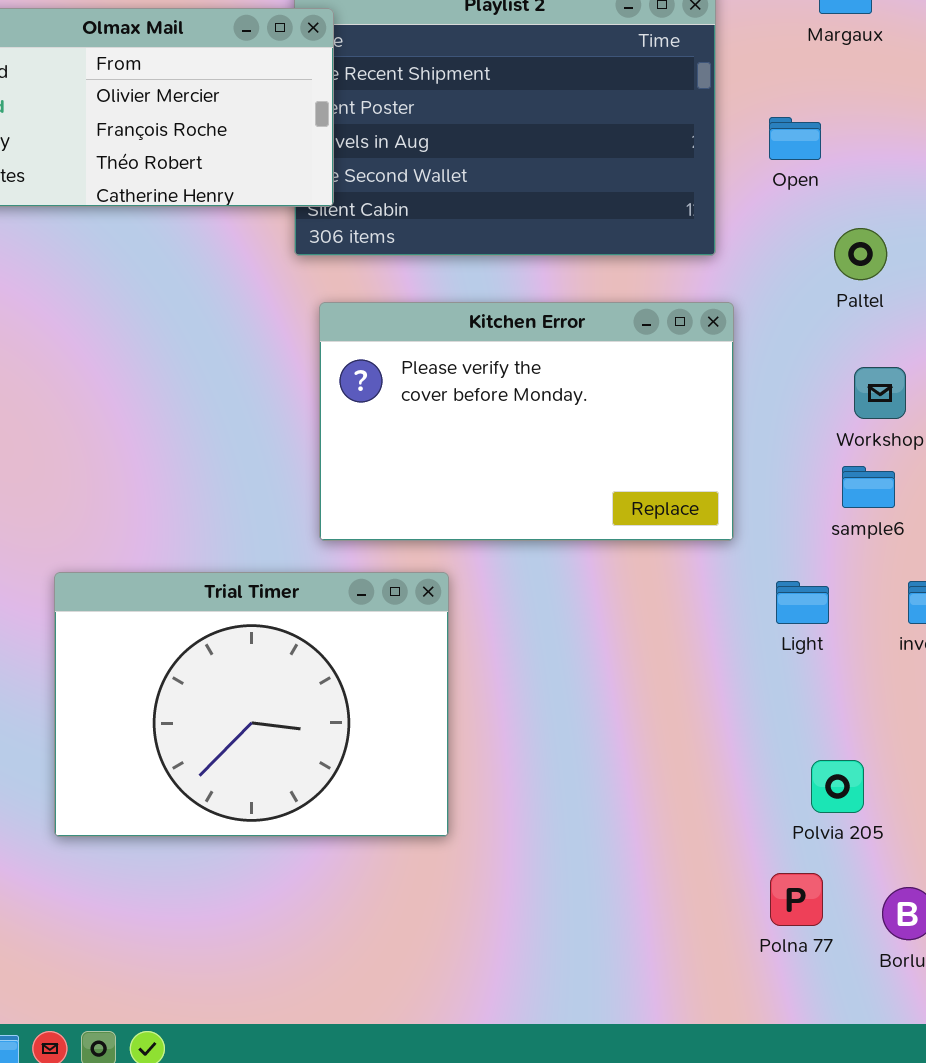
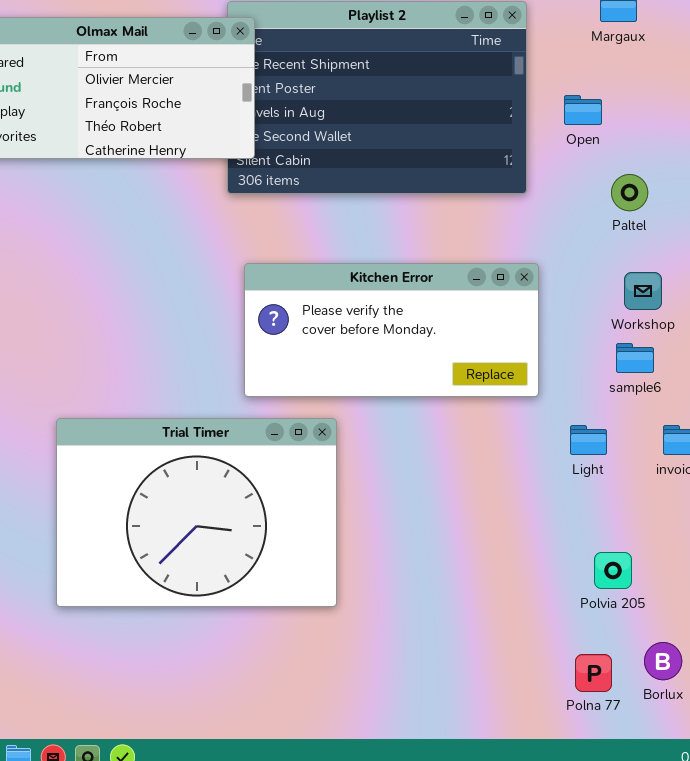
Kitchen Error: [319,302,734,541] -> [244,263,539,397], resized
Polna 77: [770,873,823,926] -> [575,654,612,692], moved

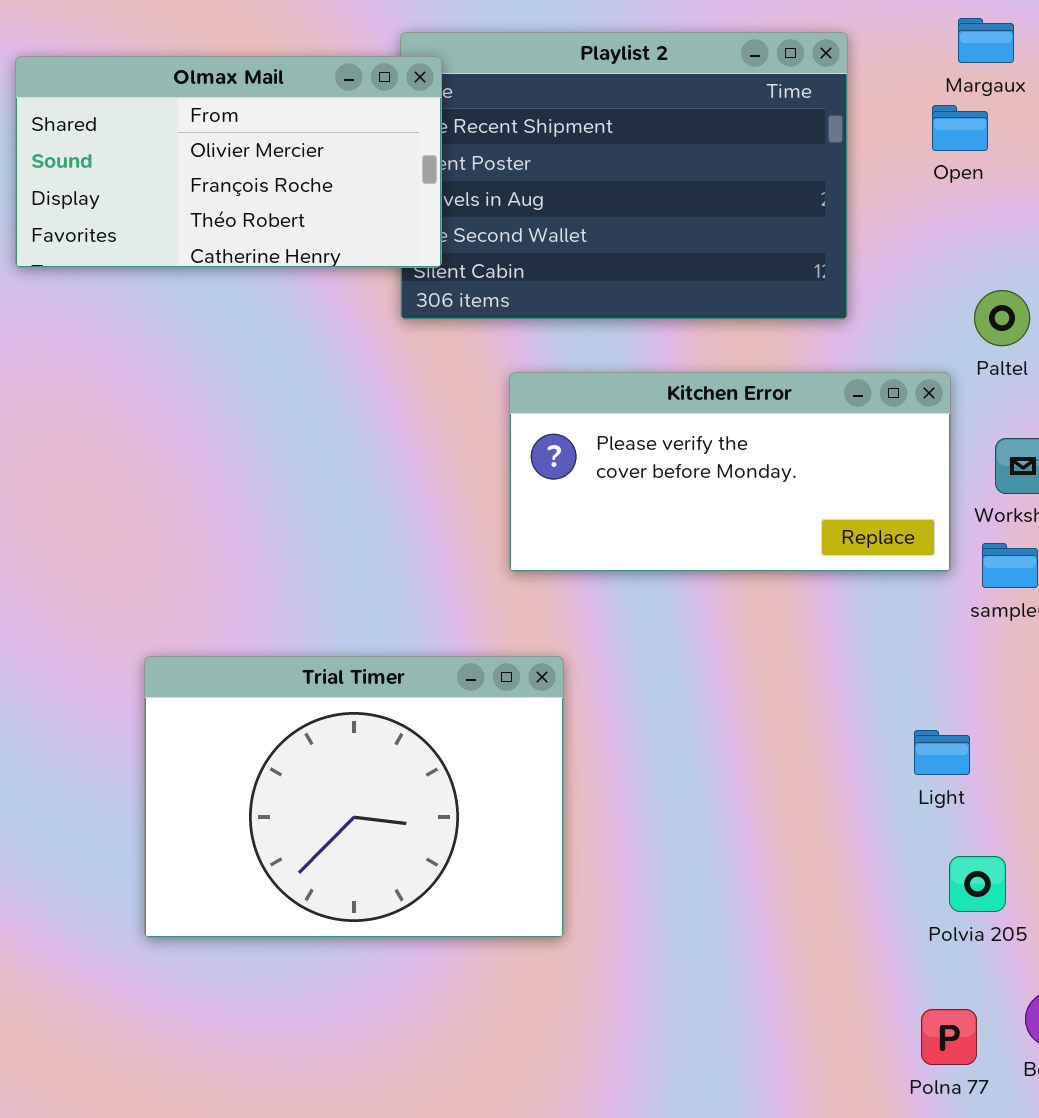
Open: [564,95,602,125] -> [932,105,988,151], moved
Kitchen Error: [244,263,539,397] -> [509,372,951,572], moved
Light: [570,425,607,455] -> [914,730,970,775], moved

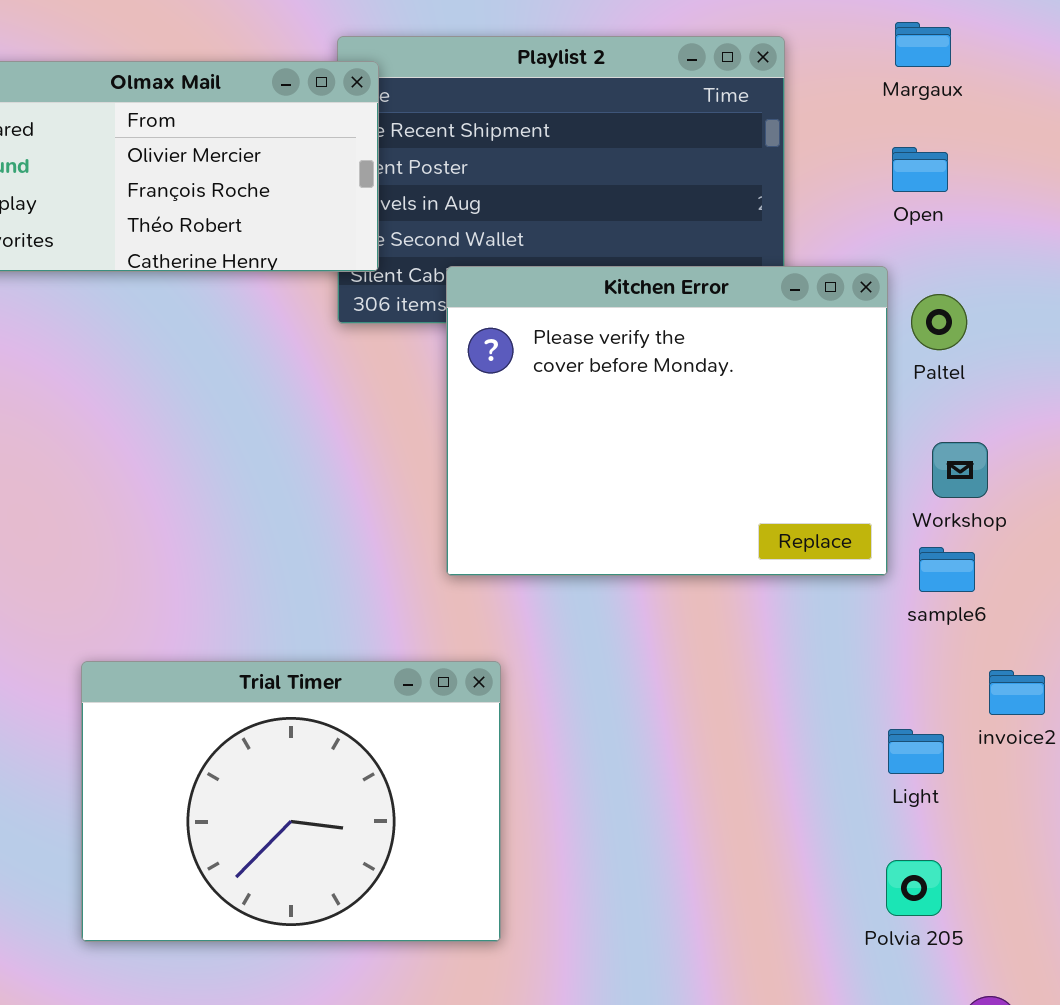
Open: [932,105,988,151] -> [892,147,948,192], moved
Kitchen Error: [509,372,951,572] -> [446,266,888,576], resized
Light: [914,730,970,775] -> [888,729,944,774], moved

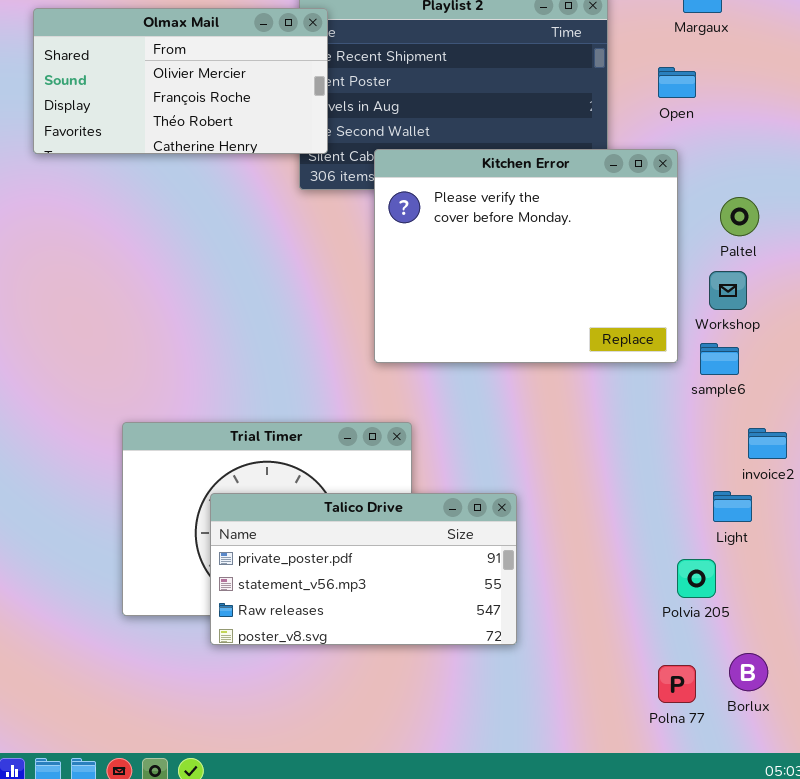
Open: [892,147,948,192] -> [658,67,696,98], moved
Paltel: [911,294,967,350] -> [720,197,759,236], moved
Light: [888,729,944,774] -> [713,491,752,522], moved
Talico Drive: none -> [210,493,517,645], opened

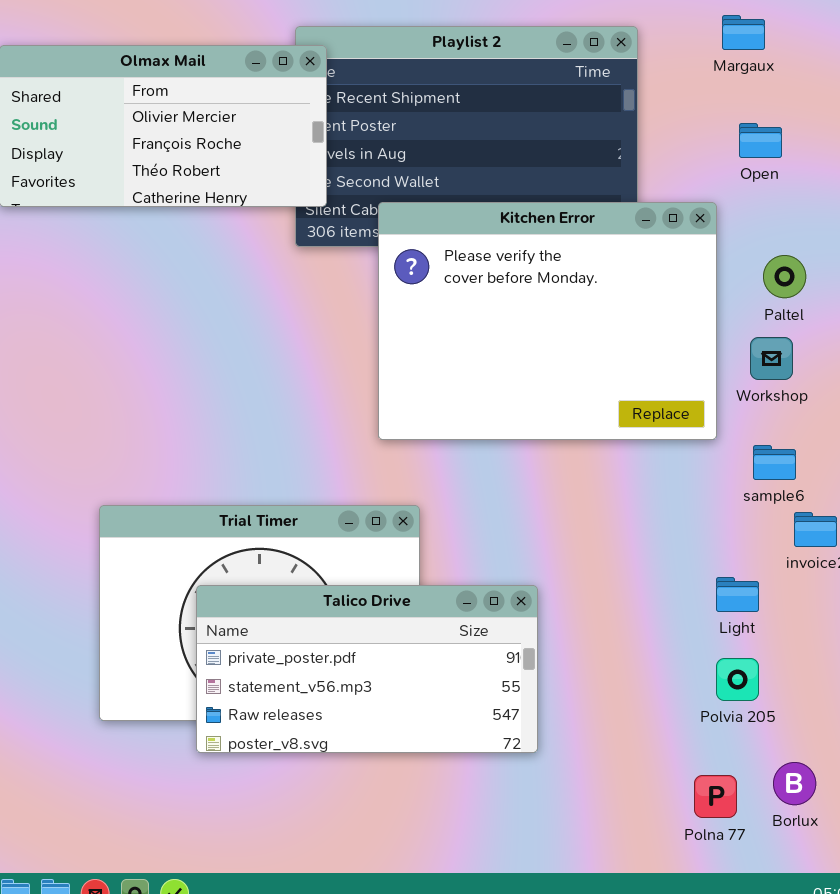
Open: [658,67,696,98] -> [739,123,782,158], moved
sample6: [700,343,739,375] -> [753,445,796,480], moved
Light: [713,491,752,522] -> [716,577,759,612], moved

